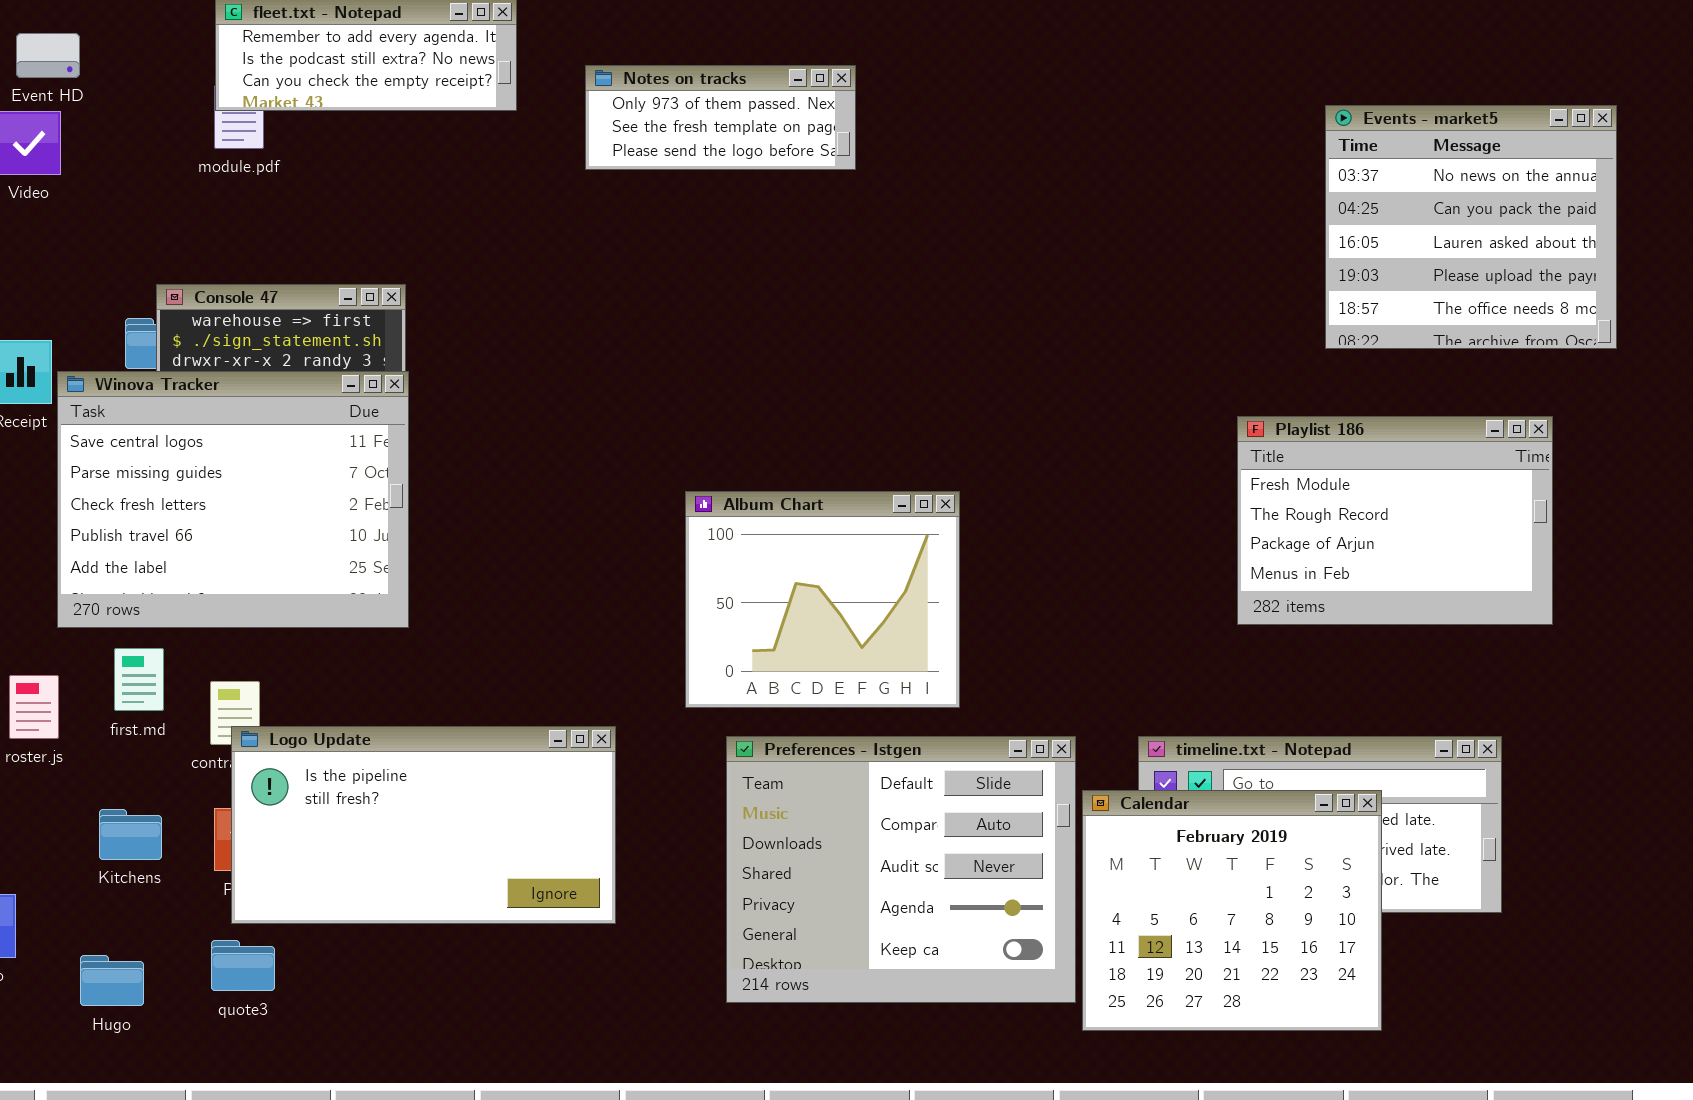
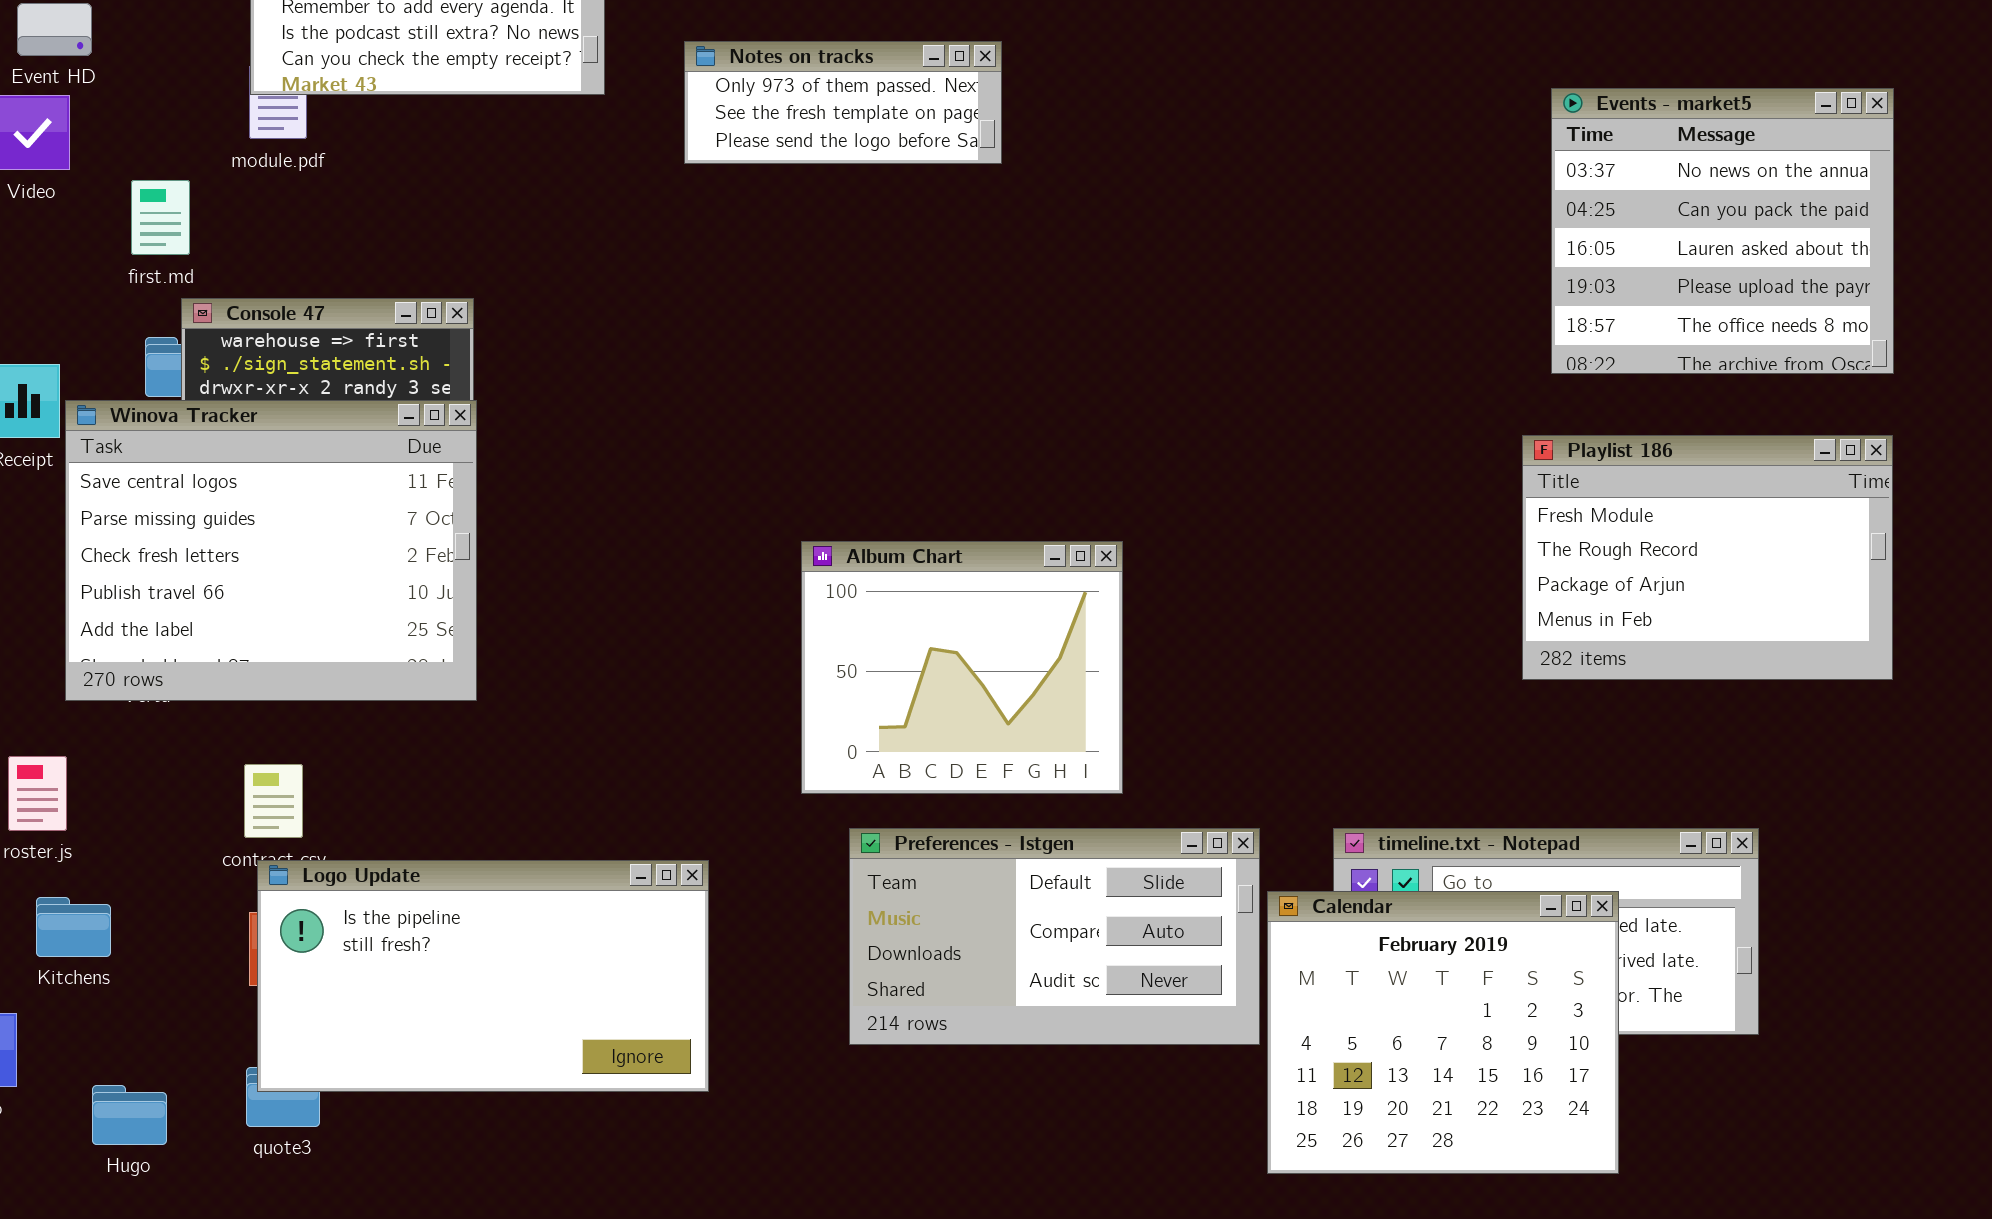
Playlist 186: [1237,416,1553,625] -> [1522,435,1893,680], moved
first.md: [114,648,164,711] -> [131,180,190,255], moved
Logo Update: [231,726,616,924] -> [257,860,709,1092], moved
Preferences - Istgen: [726,736,1076,1003] -> [849,828,1260,1045], resized
Kitchens: [99,809,162,860] -> [36,897,111,957], moved

